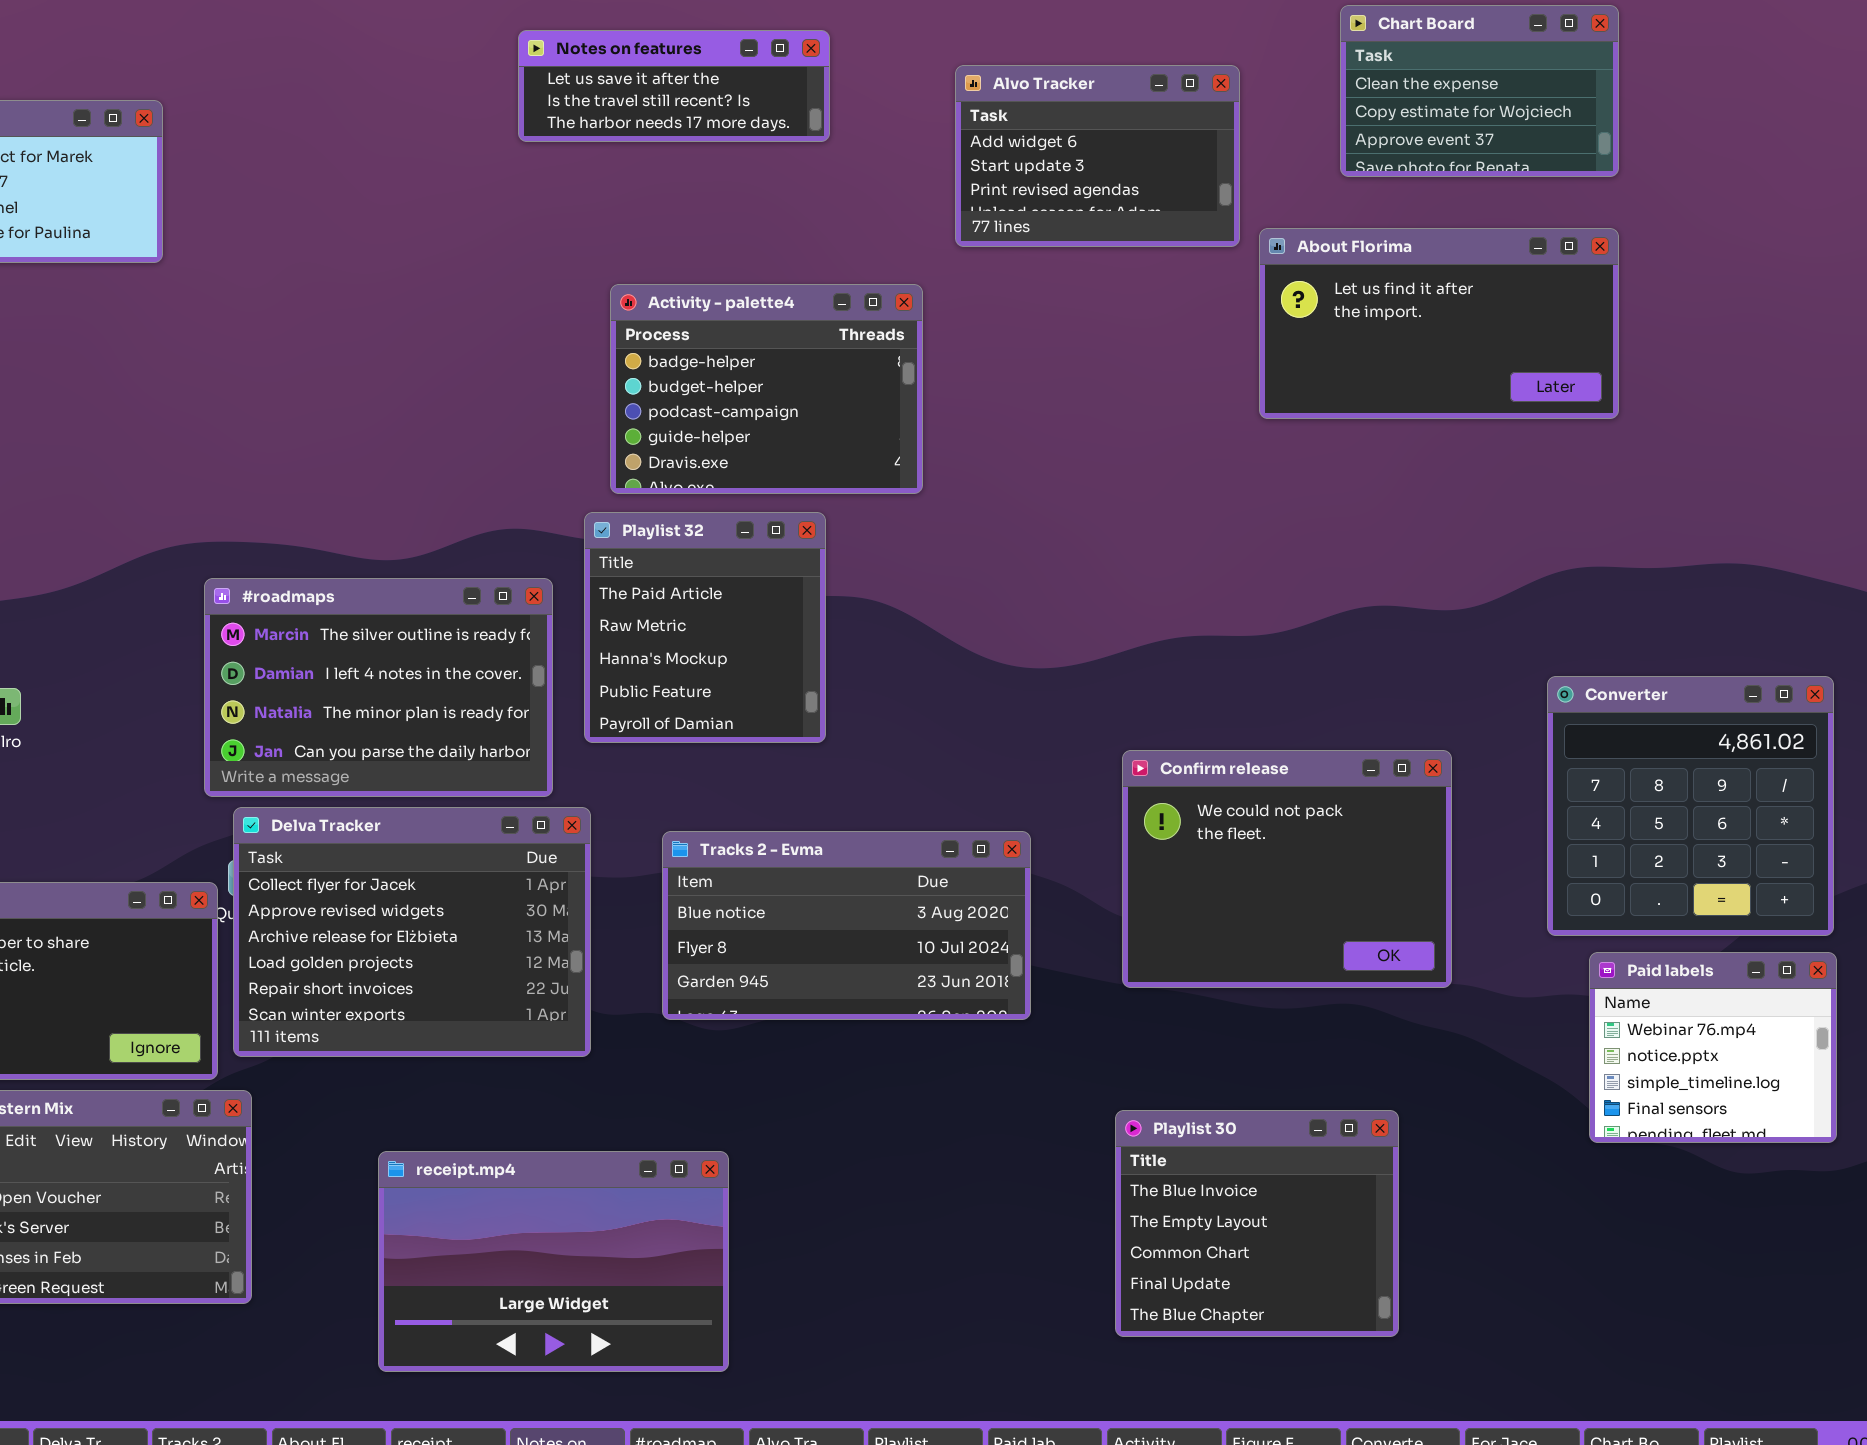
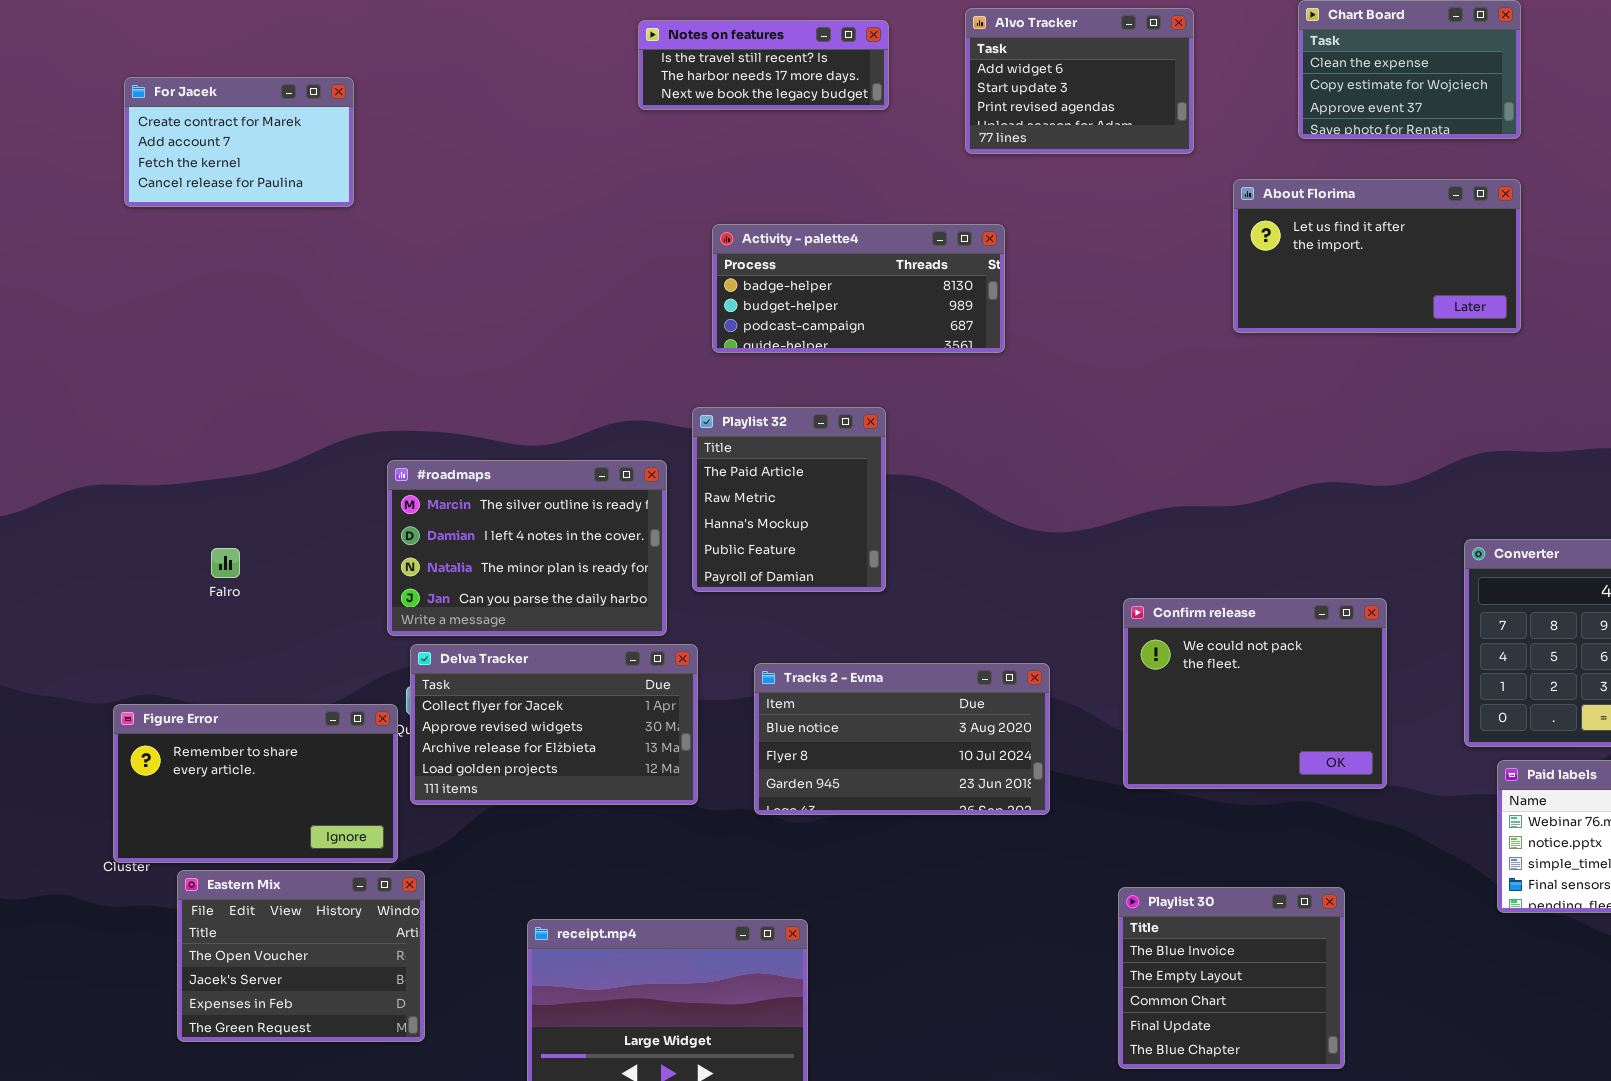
Notes on features: [518,30,830,142] -> [638,20,889,110], scrolled down 1 row
Alvo Tracker: [955,65,1240,247] -> [965,8,1194,154], moved
Activity - palette4: [610,284,923,494] -> [712,224,1005,353], resized
Delva Tracker: [233,807,591,1057] -> [410,644,698,805], resized

